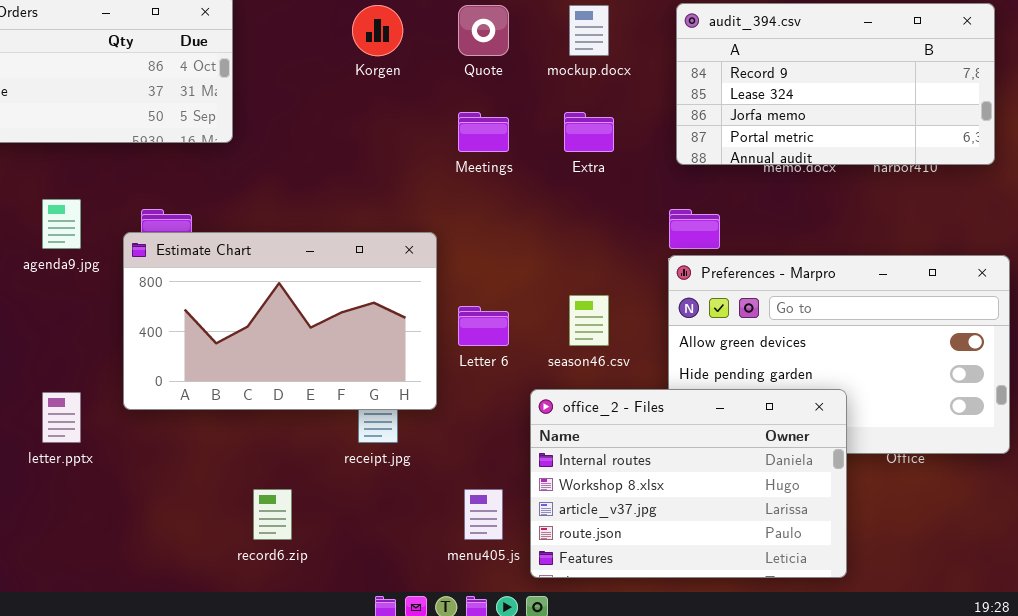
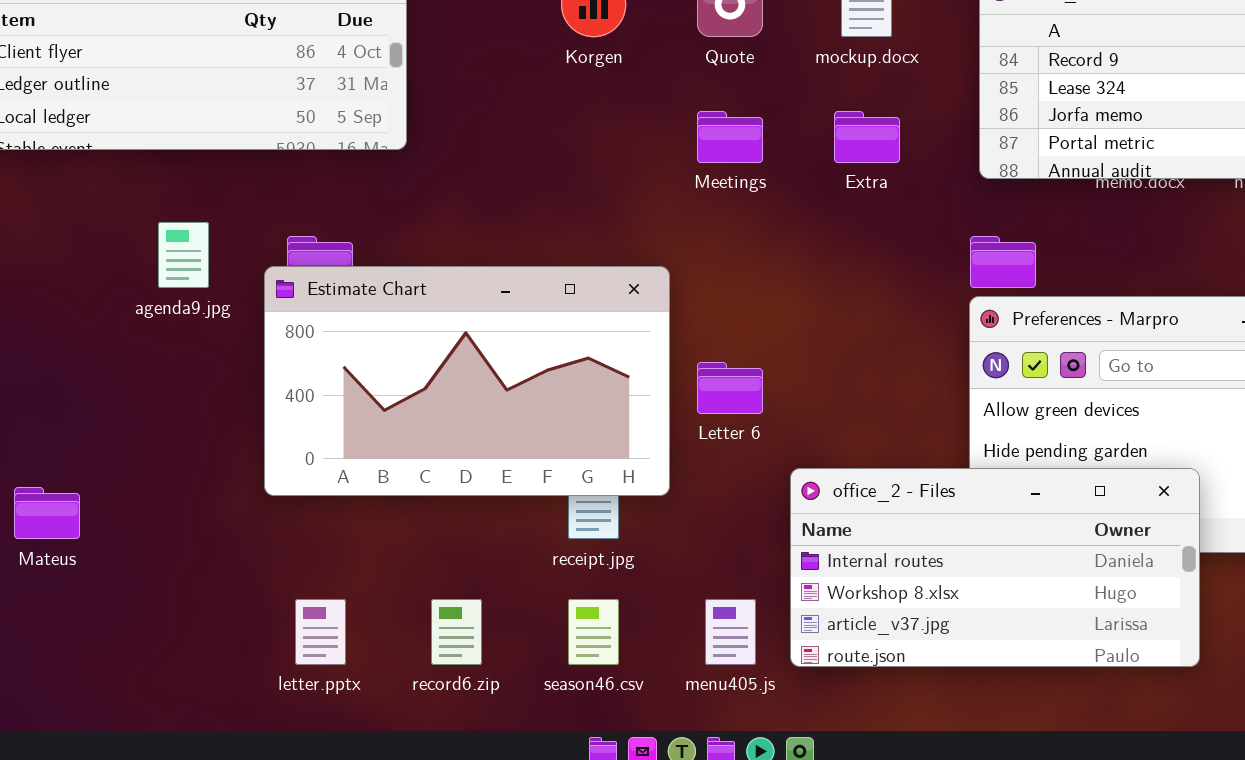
season46.csv: [569,295,609,346] -> [568,599,619,665], moved
office_2 - Files: [530,389,847,578] -> [790,468,1200,667], resized
letter.pptx: [42,392,81,443] -> [295,599,346,665], moved

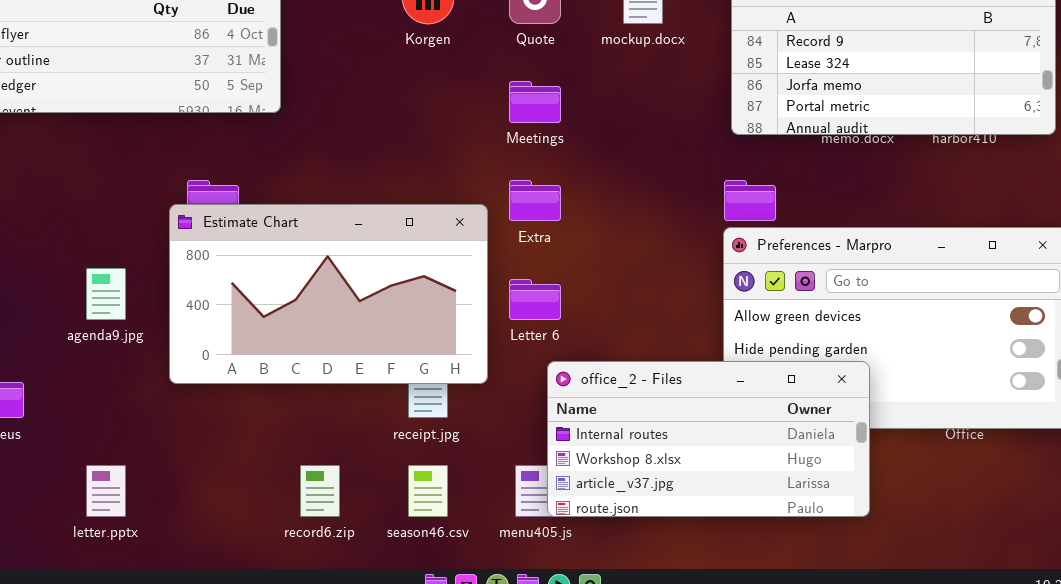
Extra: [834,111,900,163] -> [509,180,561,221], moved
agenda9.jpg: [158,222,209,288] -> [86,268,126,320], moved
office_2 - Files: [790,468,1200,667] -> [547,361,870,517], moved
letter.pptx: [295,599,346,665] -> [86,465,126,517], moved

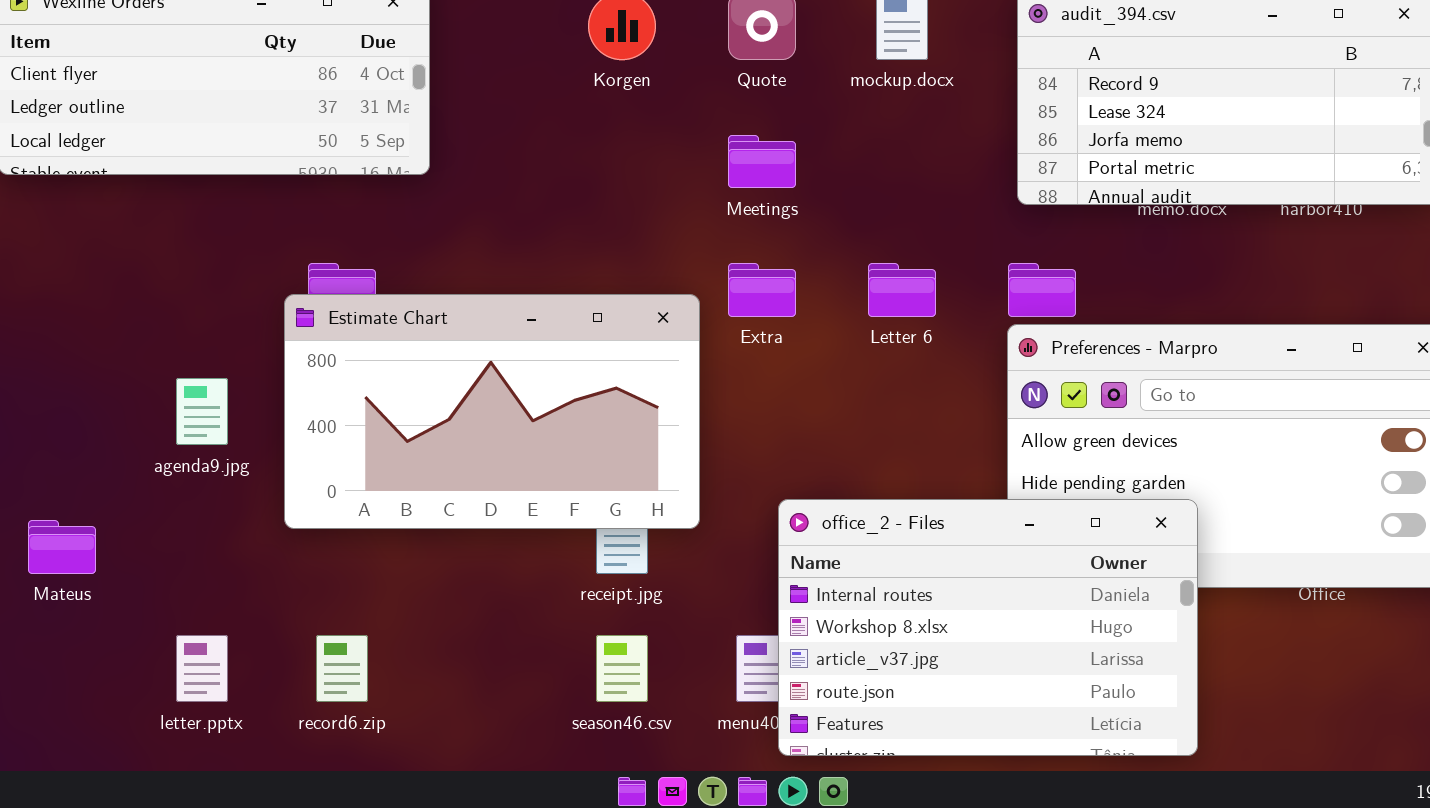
Letter 6: [509,279,561,320] -> [868,263,936,317], moved
office_2 - Files: [547,361,870,517] -> [778,499,1198,756], resized
record6.zip: [300,465,340,517] -> [316,635,368,702], moved

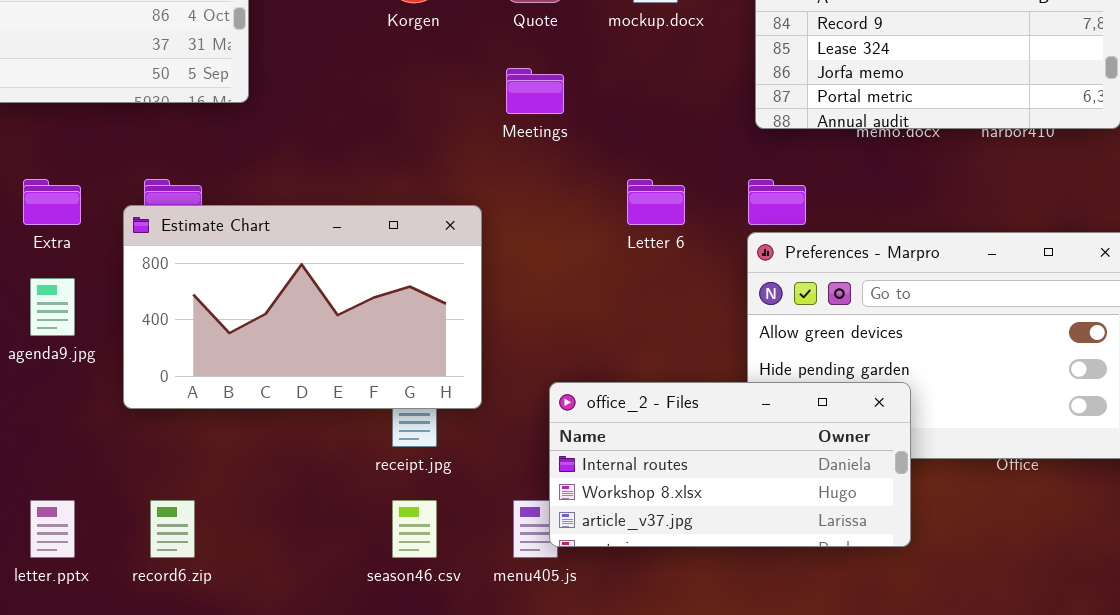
Extra: [728,263,796,317] -> [23,179,81,225], moved
office_2 - Files: [778,499,1198,756] -> [549,382,911,547], resized

